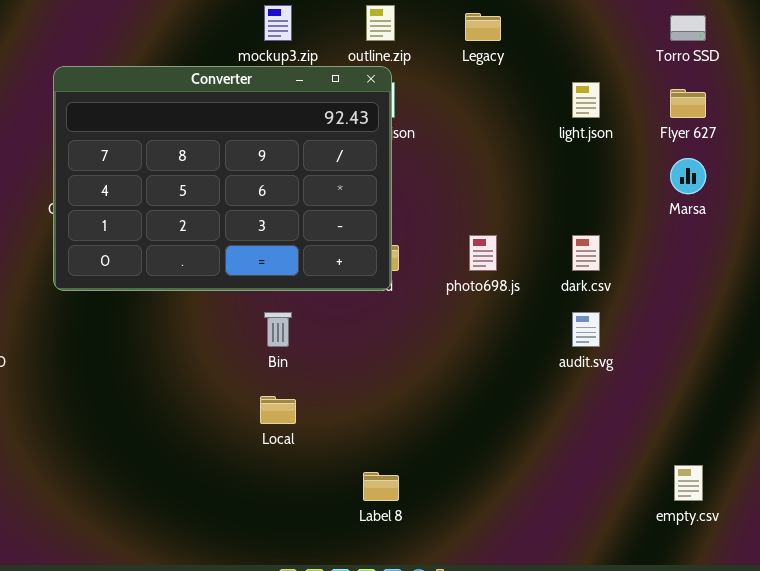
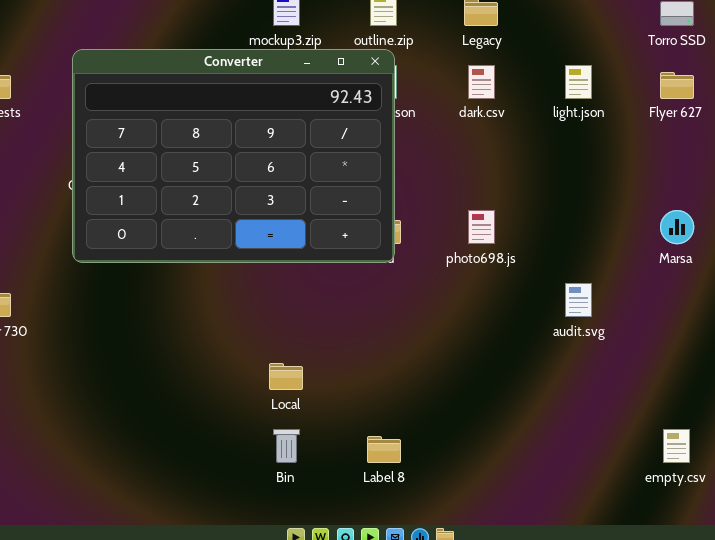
Marsa: [670,158,706,194] -> [660,210,694,244], moved
dark.csv: [572,235,600,271] -> [468,65,495,99], moved
Bin: [264,312,292,347] -> [273,429,300,463], moved

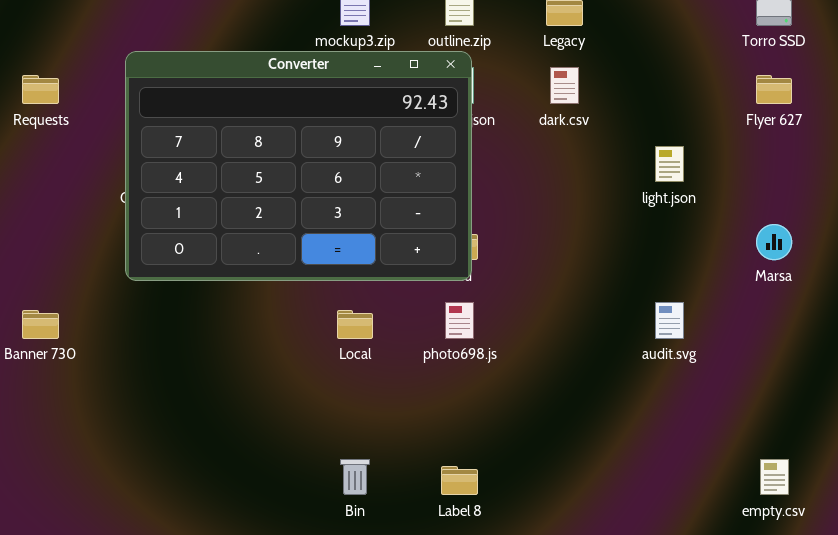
light.json: [565,65,592,99] -> [655,146,684,182], moved
photo698.js: [468,210,495,244] -> [445,302,474,339], moved
Local: [269,363,303,390] -> [337,310,373,339], moved

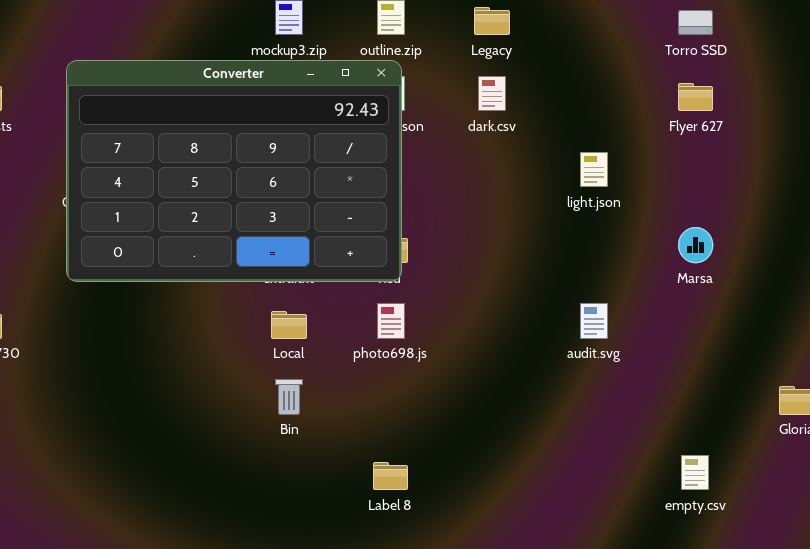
Bin: [340,459,370,495] -> [275,379,303,415], moved

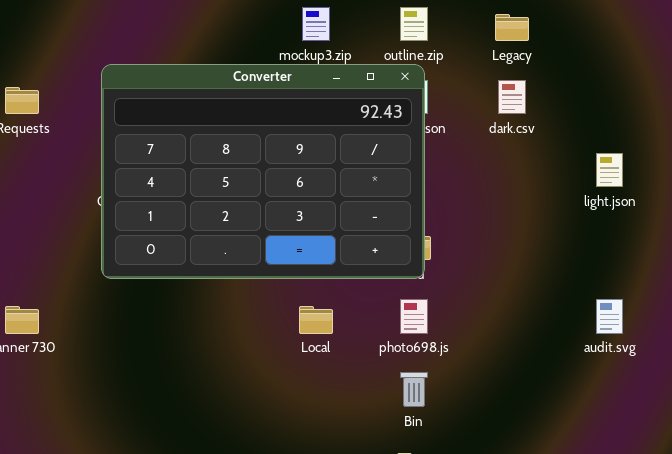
Bin: [275,379,303,415] -> [400,372,428,407], moved

